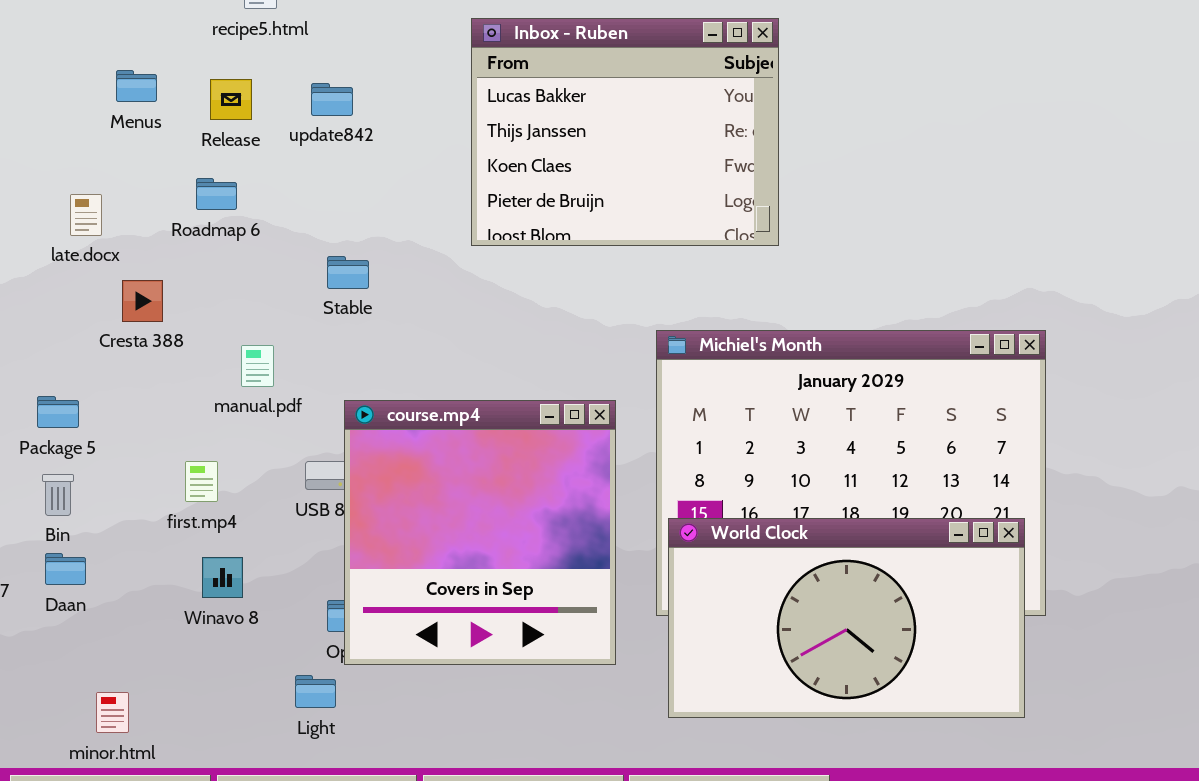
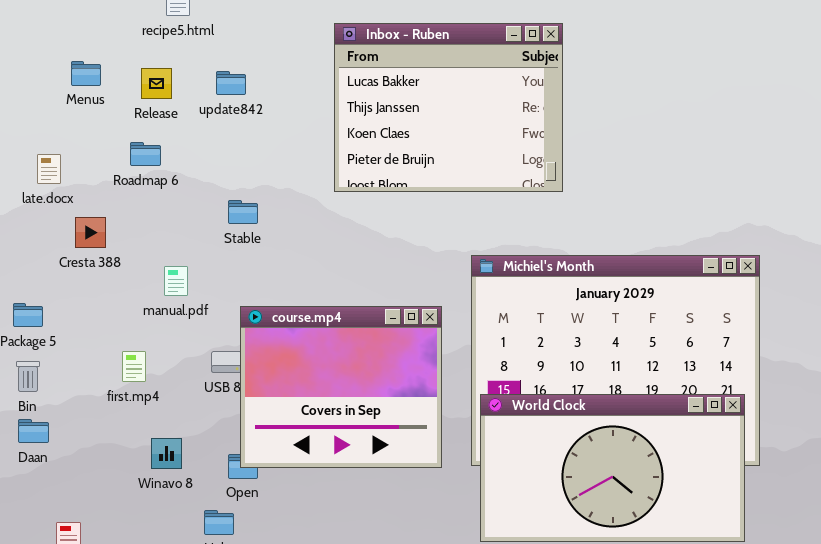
course.mp4: [344,400,616,665] -> [240,306,442,468], resized
Winavo 8: [202,557,243,598] -> [151,438,182,469], moved

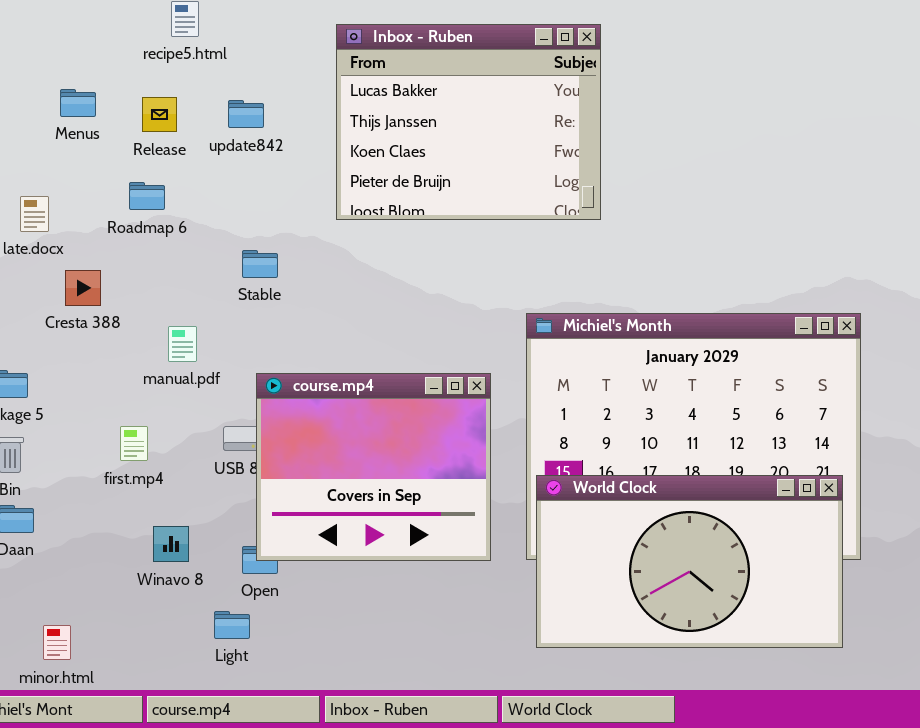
Inbox - Ruben: [334,23,563,192] -> [336,24,601,220], moved

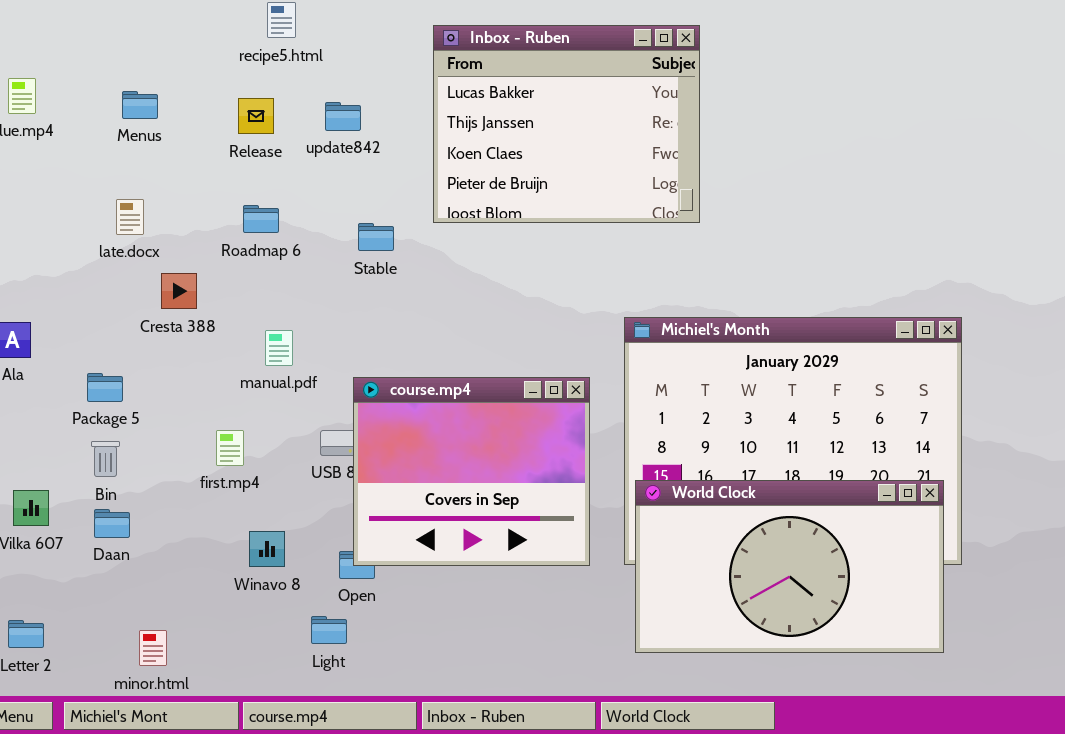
Menus: [60,89,96,117] -> [122,91,158,119], moved
Roadmap 6: [129,182,165,210] -> [243,205,279,233], moved
Stable: [242,250,278,278] -> [358,223,394,251], moved

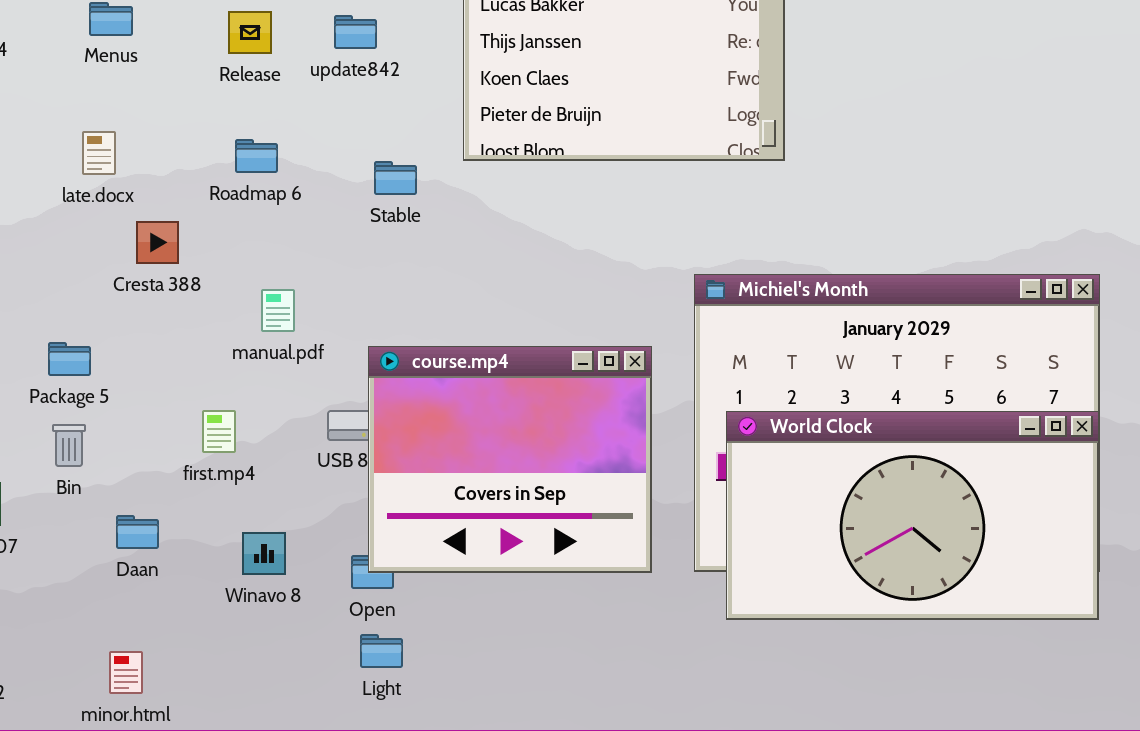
World Clock: [635,480,944,653] -> [726,411,1099,620], moved
Daan: [94,509,130,538] -> [116,515,159,549], moved
Light: [311,616,347,644] -> [360,634,403,668], moved

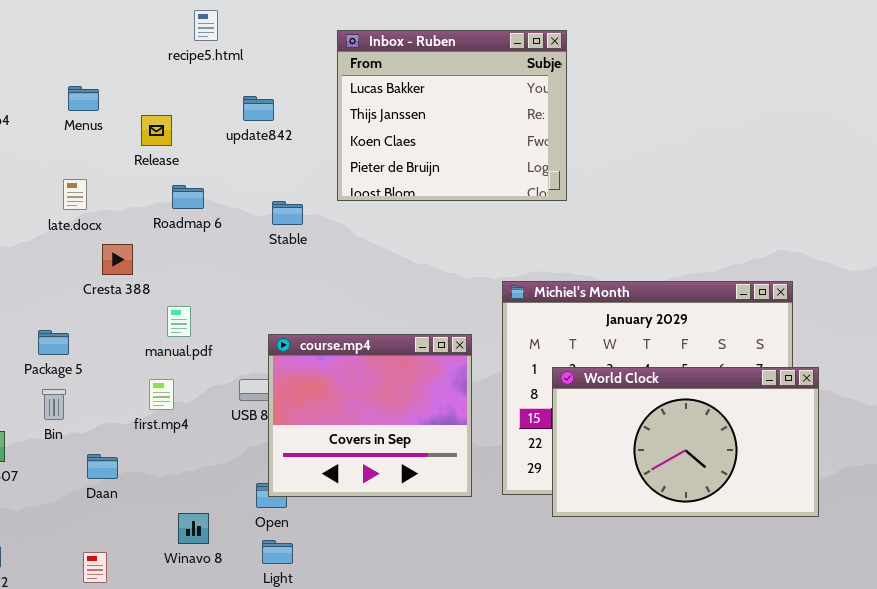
Release: [228,11,272,54] -> [141,115,172,146], moved
manual.pdf: [261,289,295,332] -> [167,306,191,337], moved
World Clock: [726,411,1099,620] -> [552,367,819,517], moved
Winavo 8: [242,532,286,575] -> [178,513,209,544], moved

